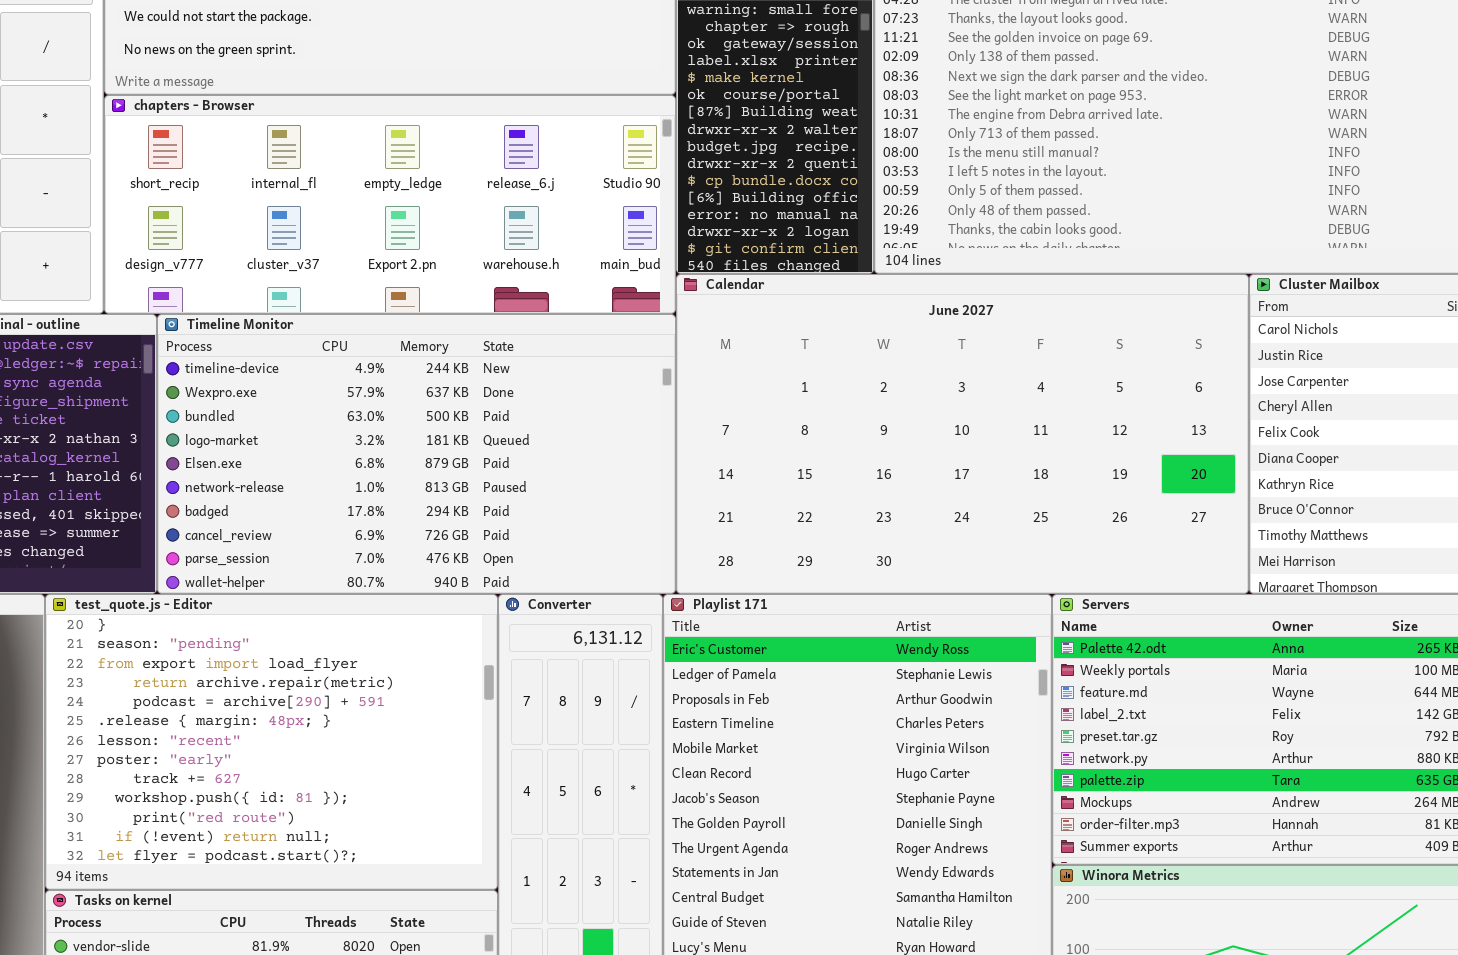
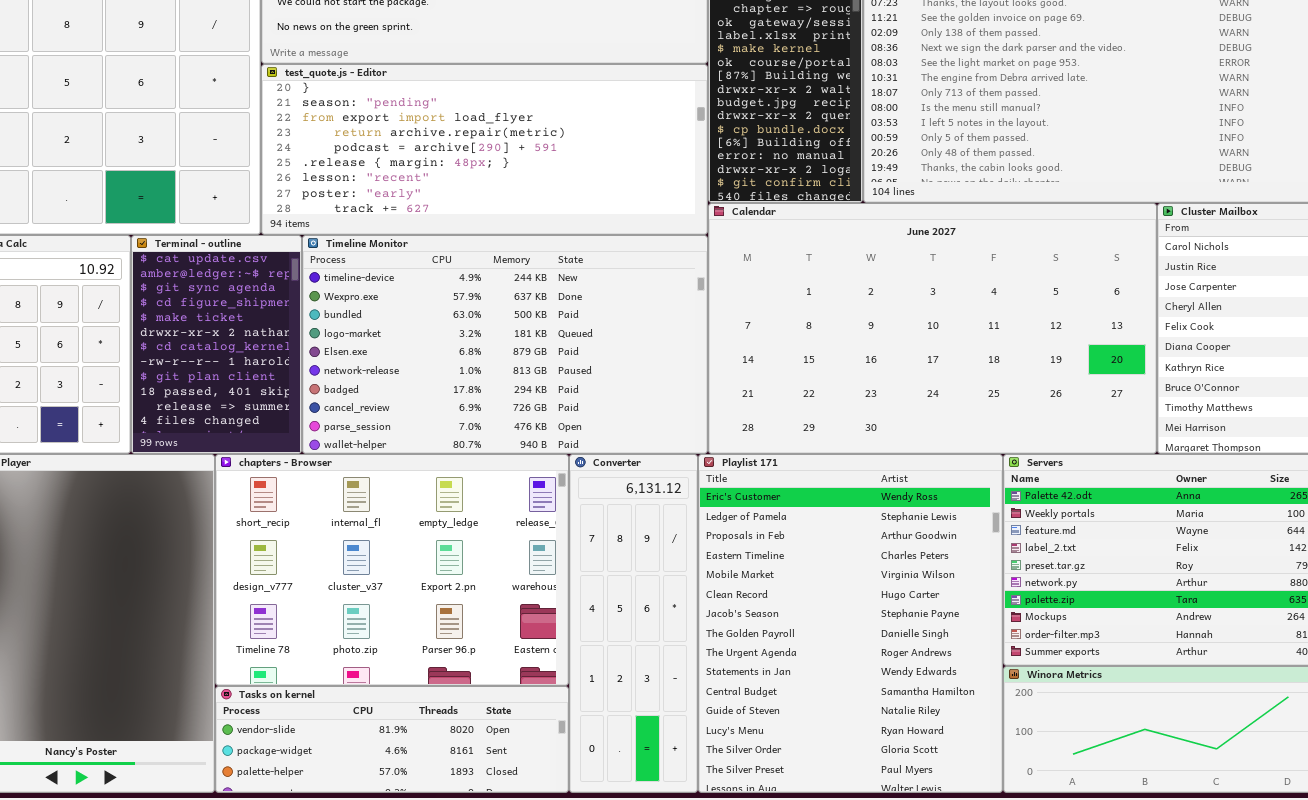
chapters - Browser: [104,95,676,314] -> [215,454,569,686], moved, resized
test_quote.js - Editor: [45,594,498,890] -> [261,64,708,235], moved, resized

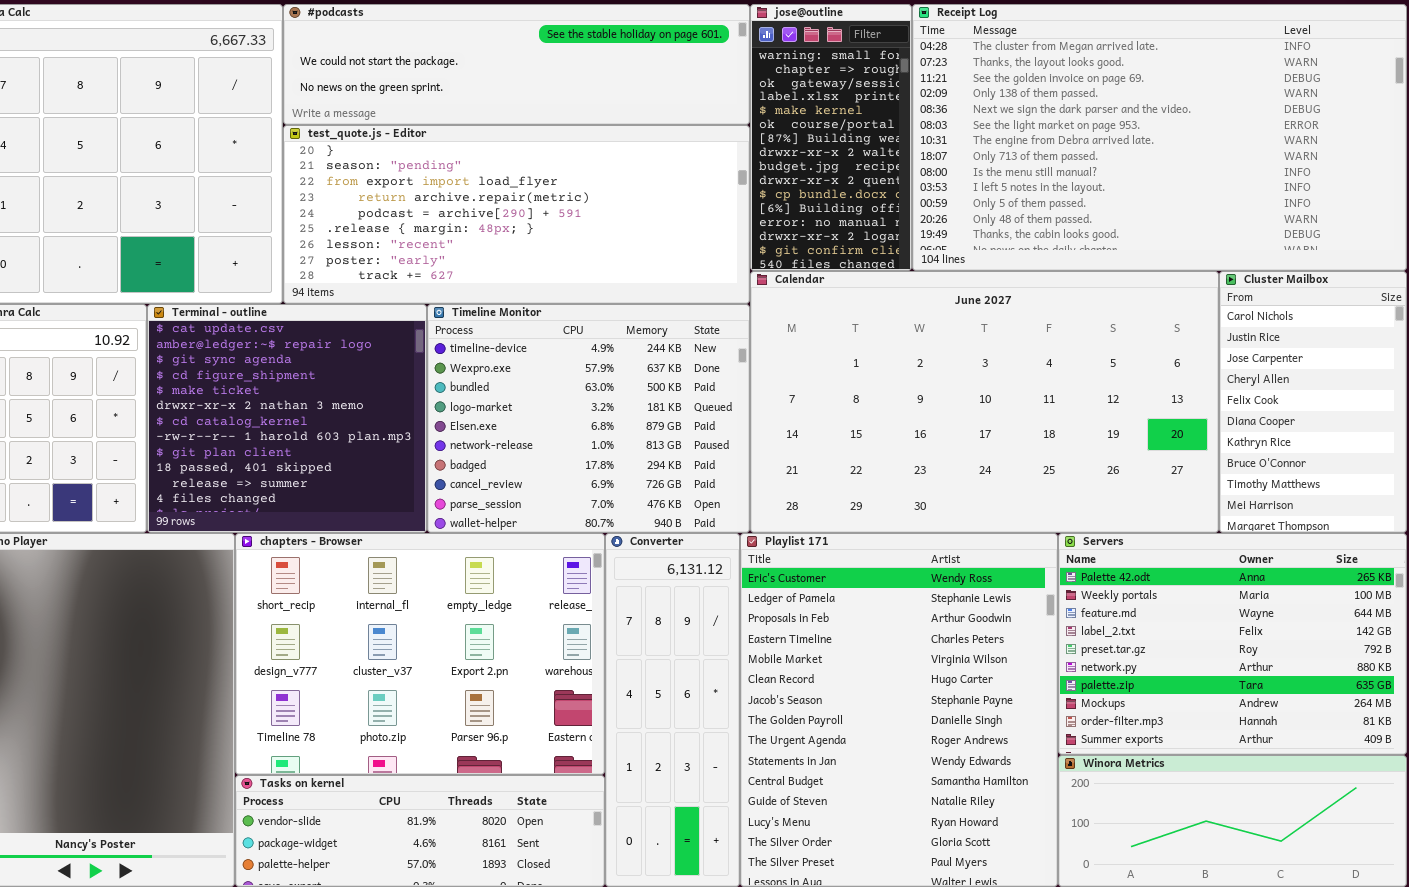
Terminal - outline: [131,235,302,454] -> [147,304,427,533], resized
Timeline Monitor: [302,235,708,454] -> [427,304,750,533], resized

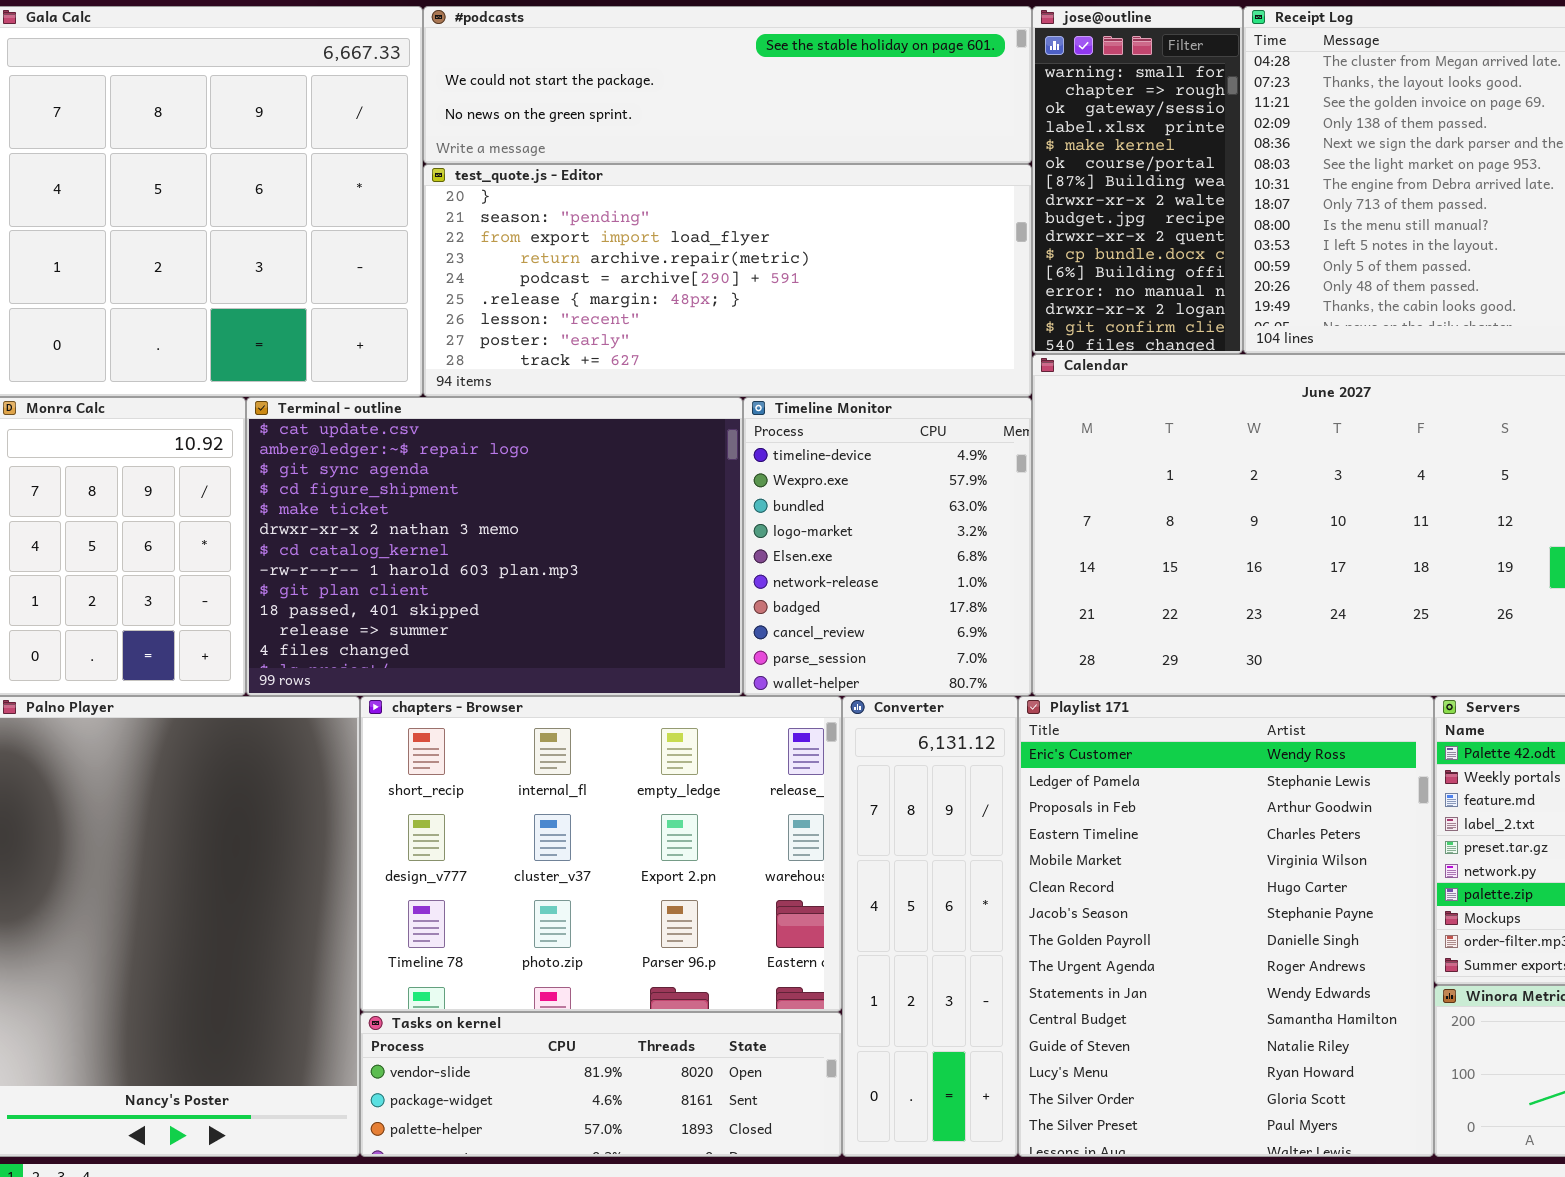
Terminal - outline: [147,304,427,533] -> [246,397,743,696], resized
Timeline Monitor: [427,304,750,533] -> [743,397,1032,696], resized

